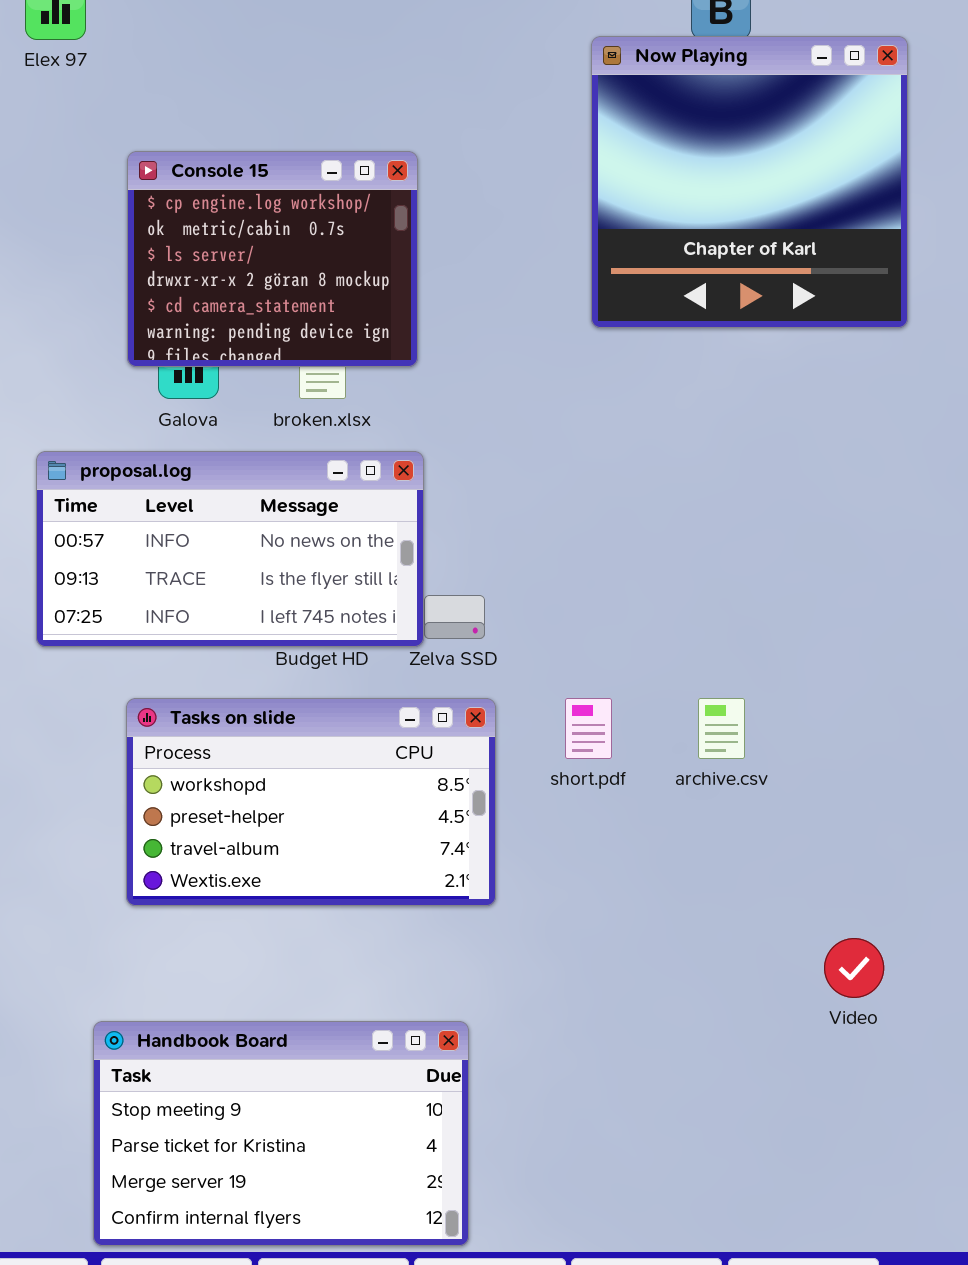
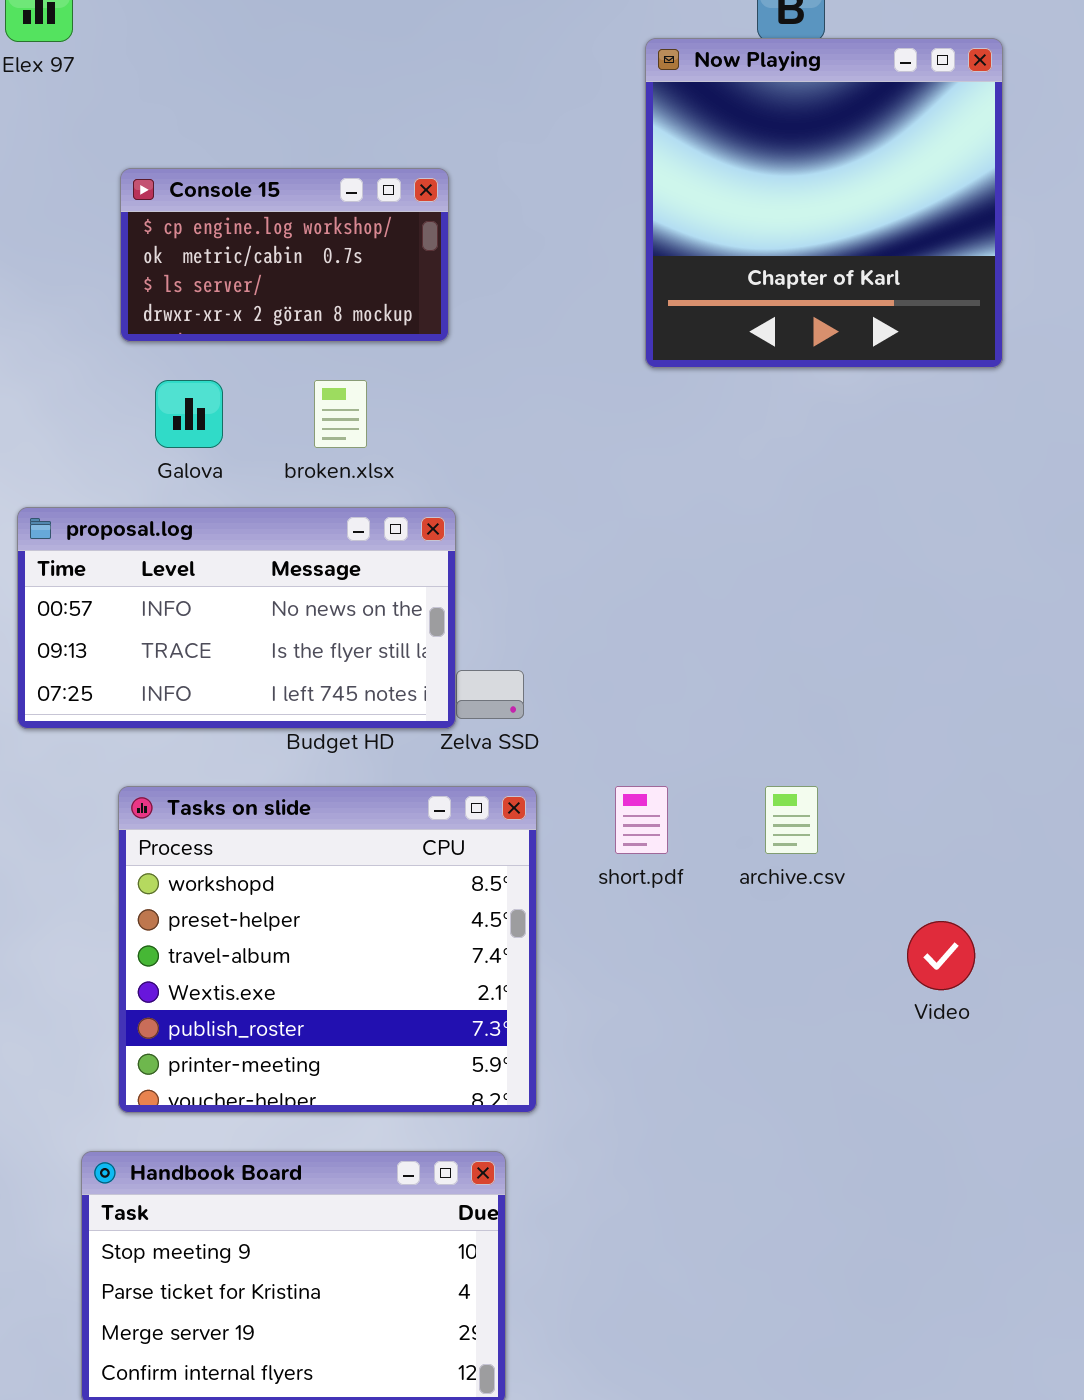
Console 15: [127,151,418,367] -> [120,168,449,342], resized
Tasks on slide: [126,698,496,906] -> [118,786,537,1113], resized
Video: [824,938,884,998] -> [907,921,975,990], moved

